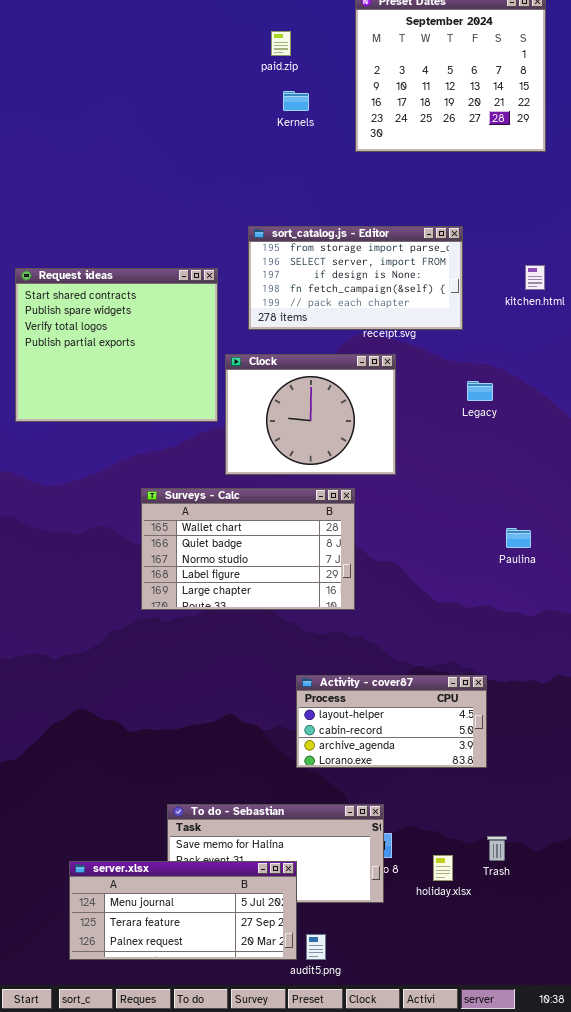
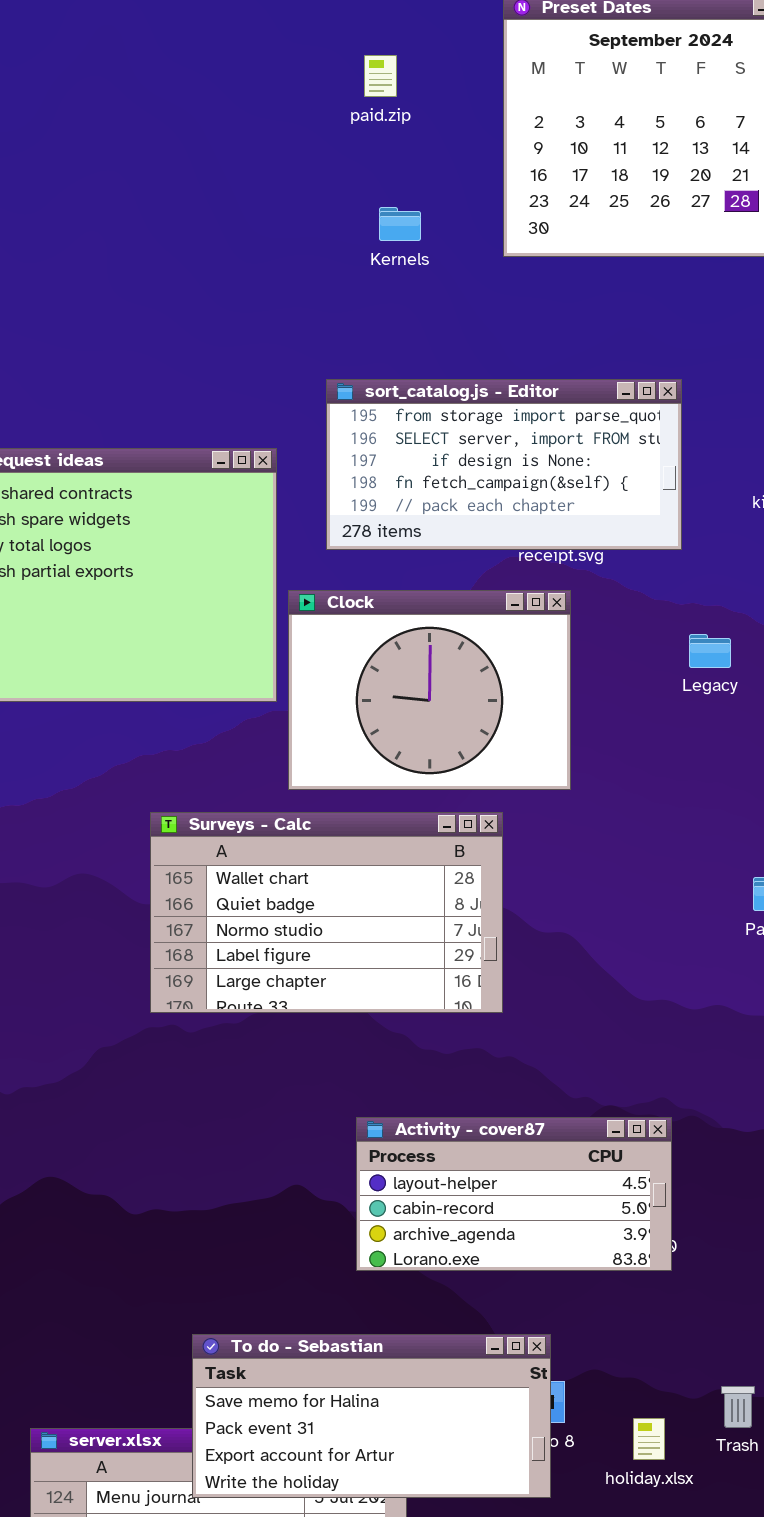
Kernels: [283,91,309,111] -> [379,207,421,241], moved
Activity - cover87: [296,675,487,768] -> [356,1117,672,1271], moved
To do - Sebastian: [167,804,384,903] -> [192,1334,551,1498], raised

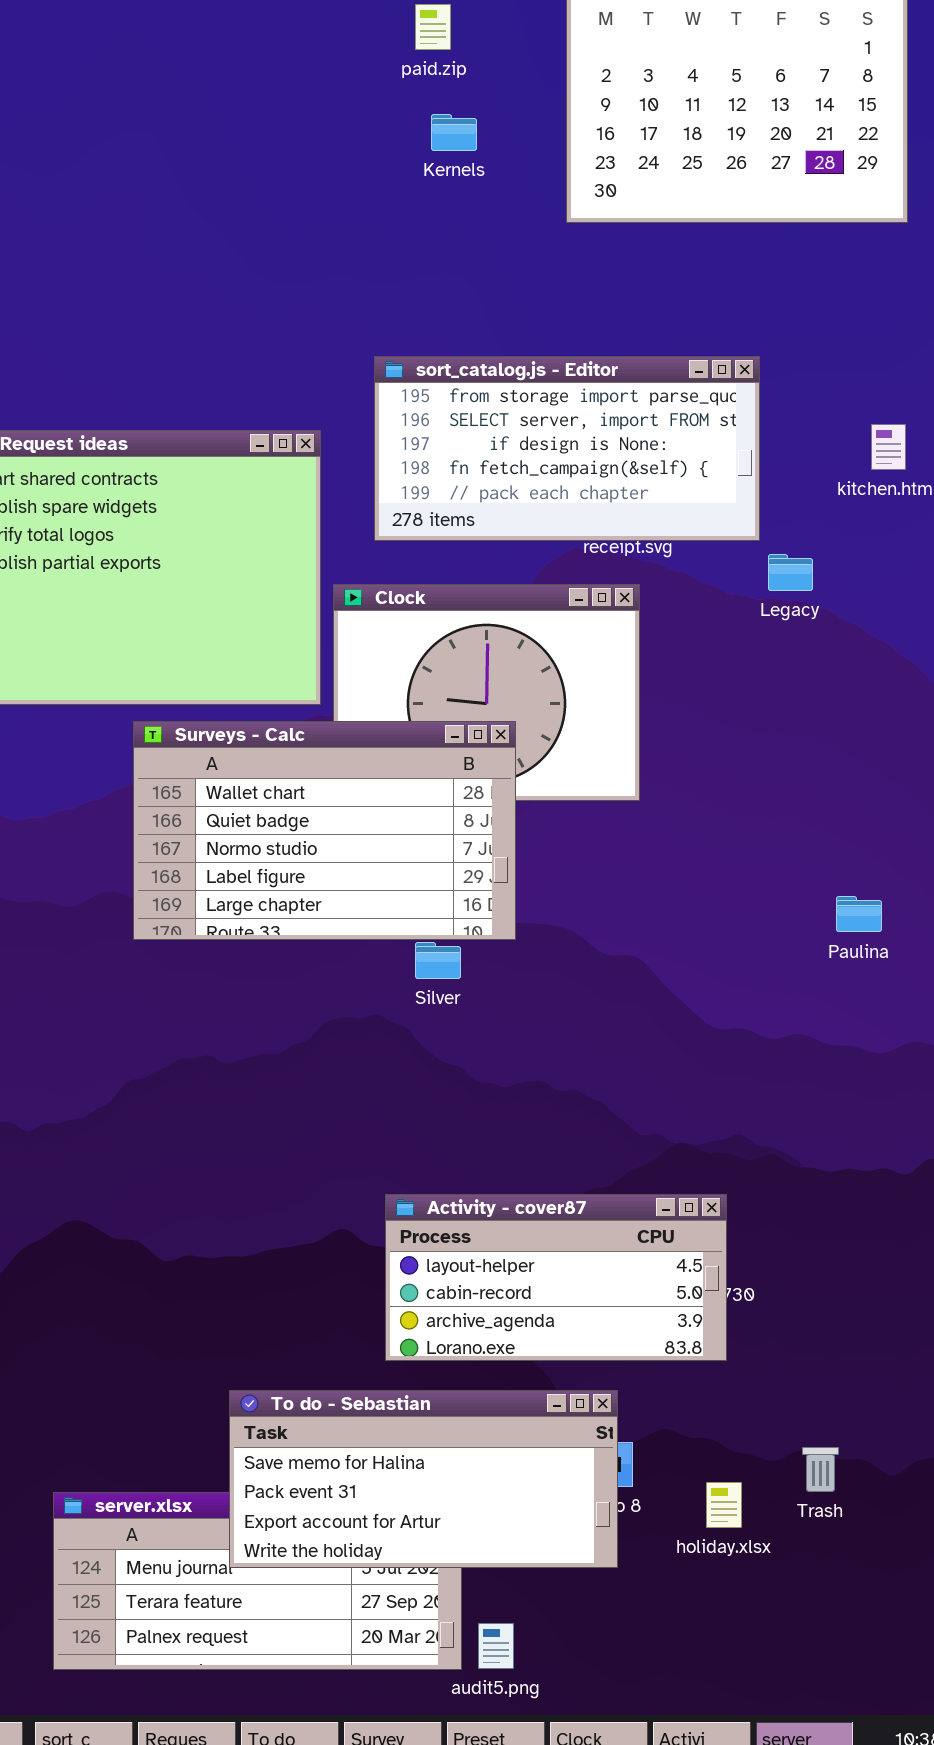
Kernels: [379,207,421,241] -> [431,114,477,151], moved
Legacy: [689,634,731,668] -> [768,554,813,591], moved
Surveys - Calc: [150,812,503,1013] -> [133,721,516,940], moved
Activity - cover87: [356,1117,672,1271] -> [385,1194,727,1361], moved

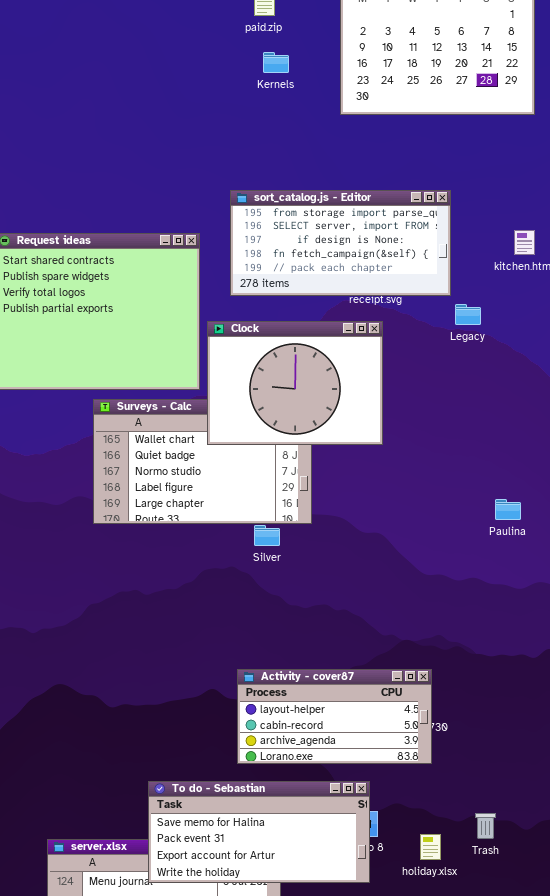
Clock: [333,584,640,801] -> [207,321,383,445], raised

